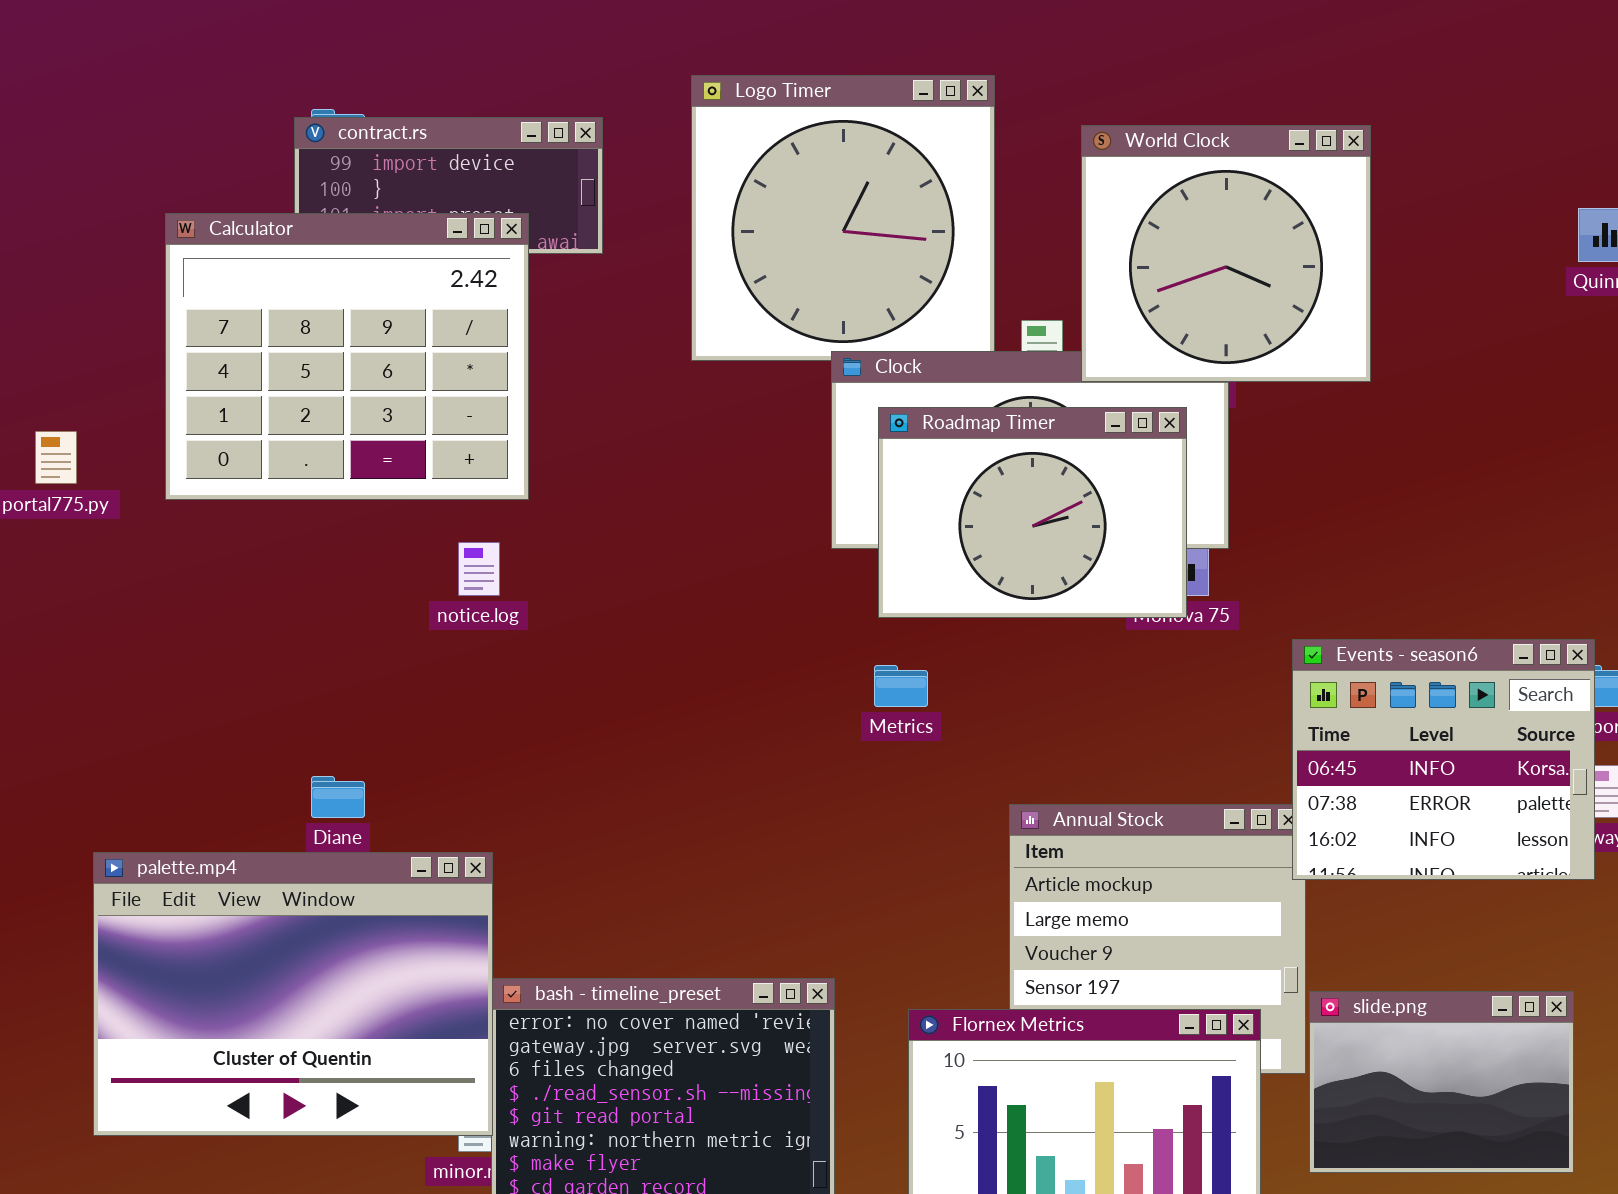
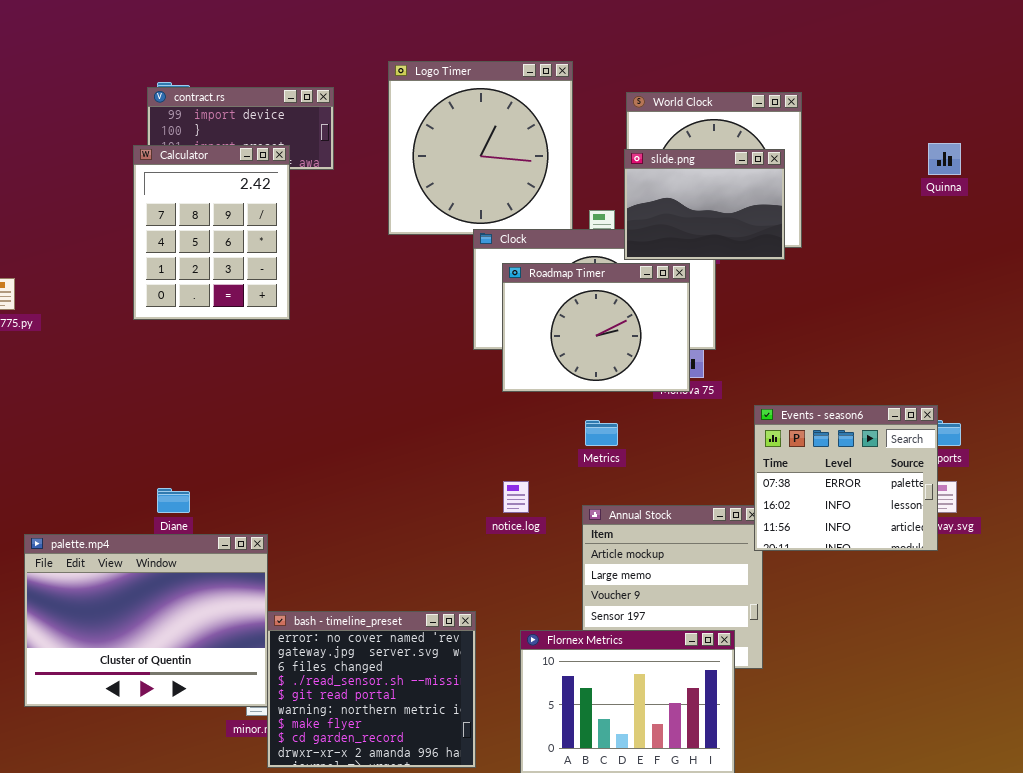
Calculator: [165,213,529,500] -> [133,145,290,320], resized
notice.log: [458,542,500,596] -> [503,481,529,513], moved
Events - season6: [1292,639,1595,880] -> [754,405,938,551], scrolled down 1 row
Metrics: [874,665,928,707] -> [585,420,618,446], moved
slide.png: [1309,991,1574,1173] -> [624,149,785,260], moved

